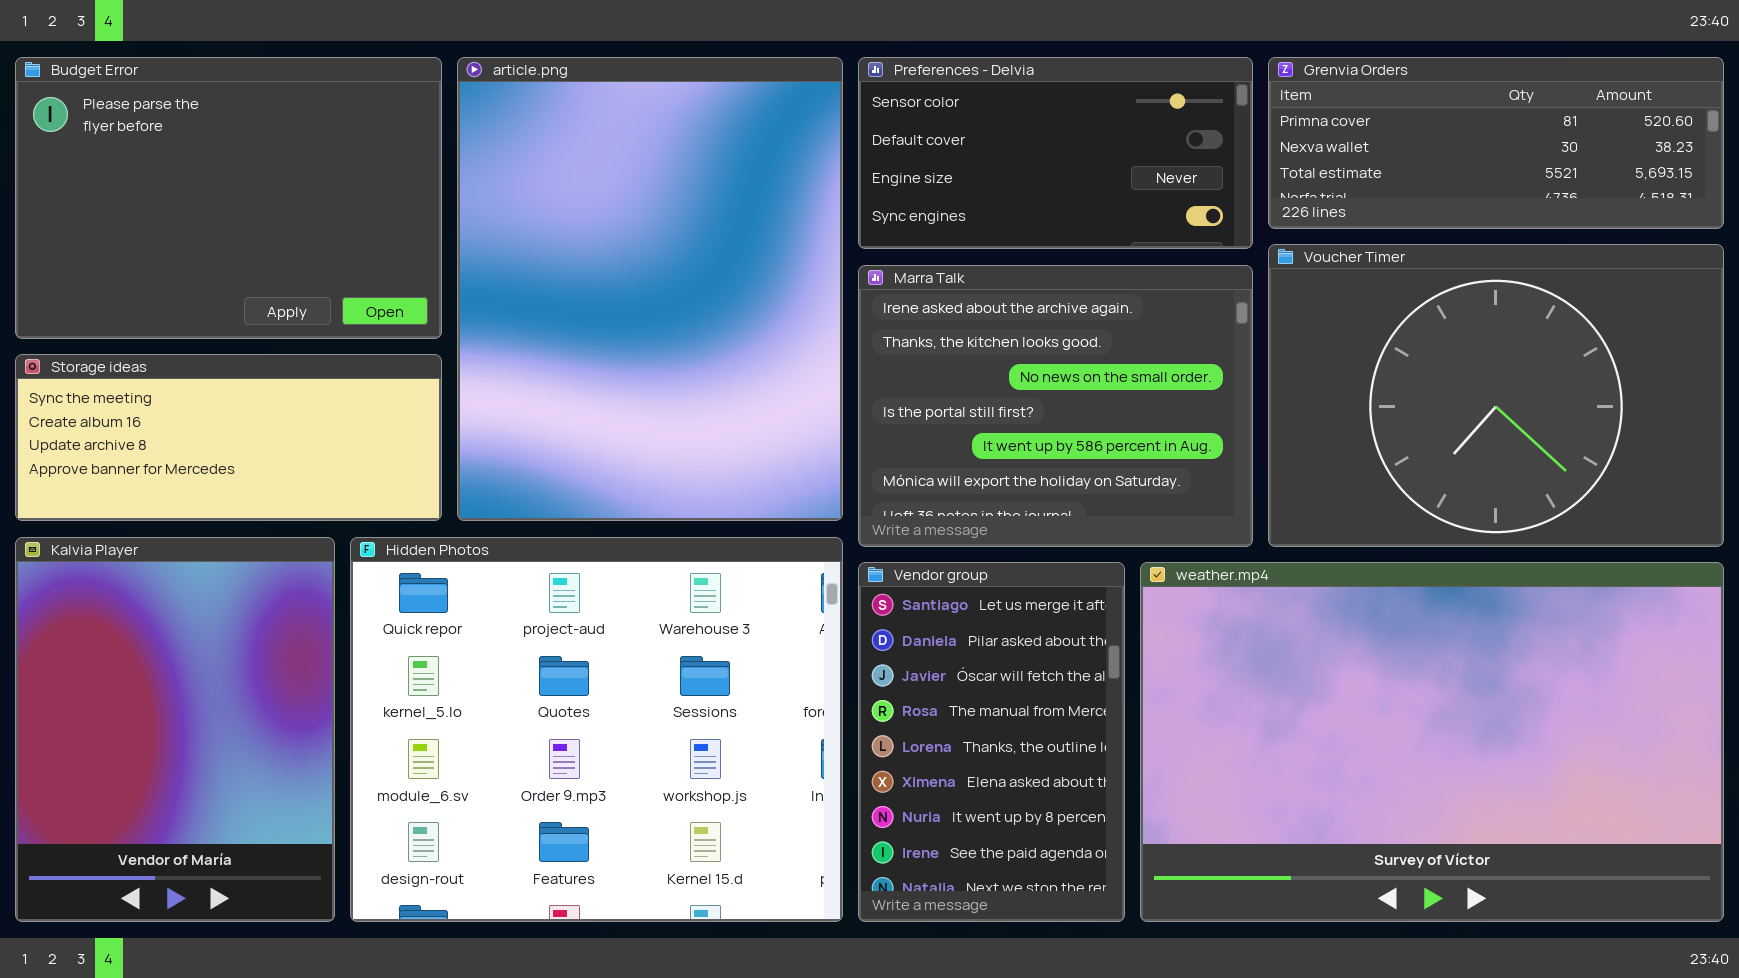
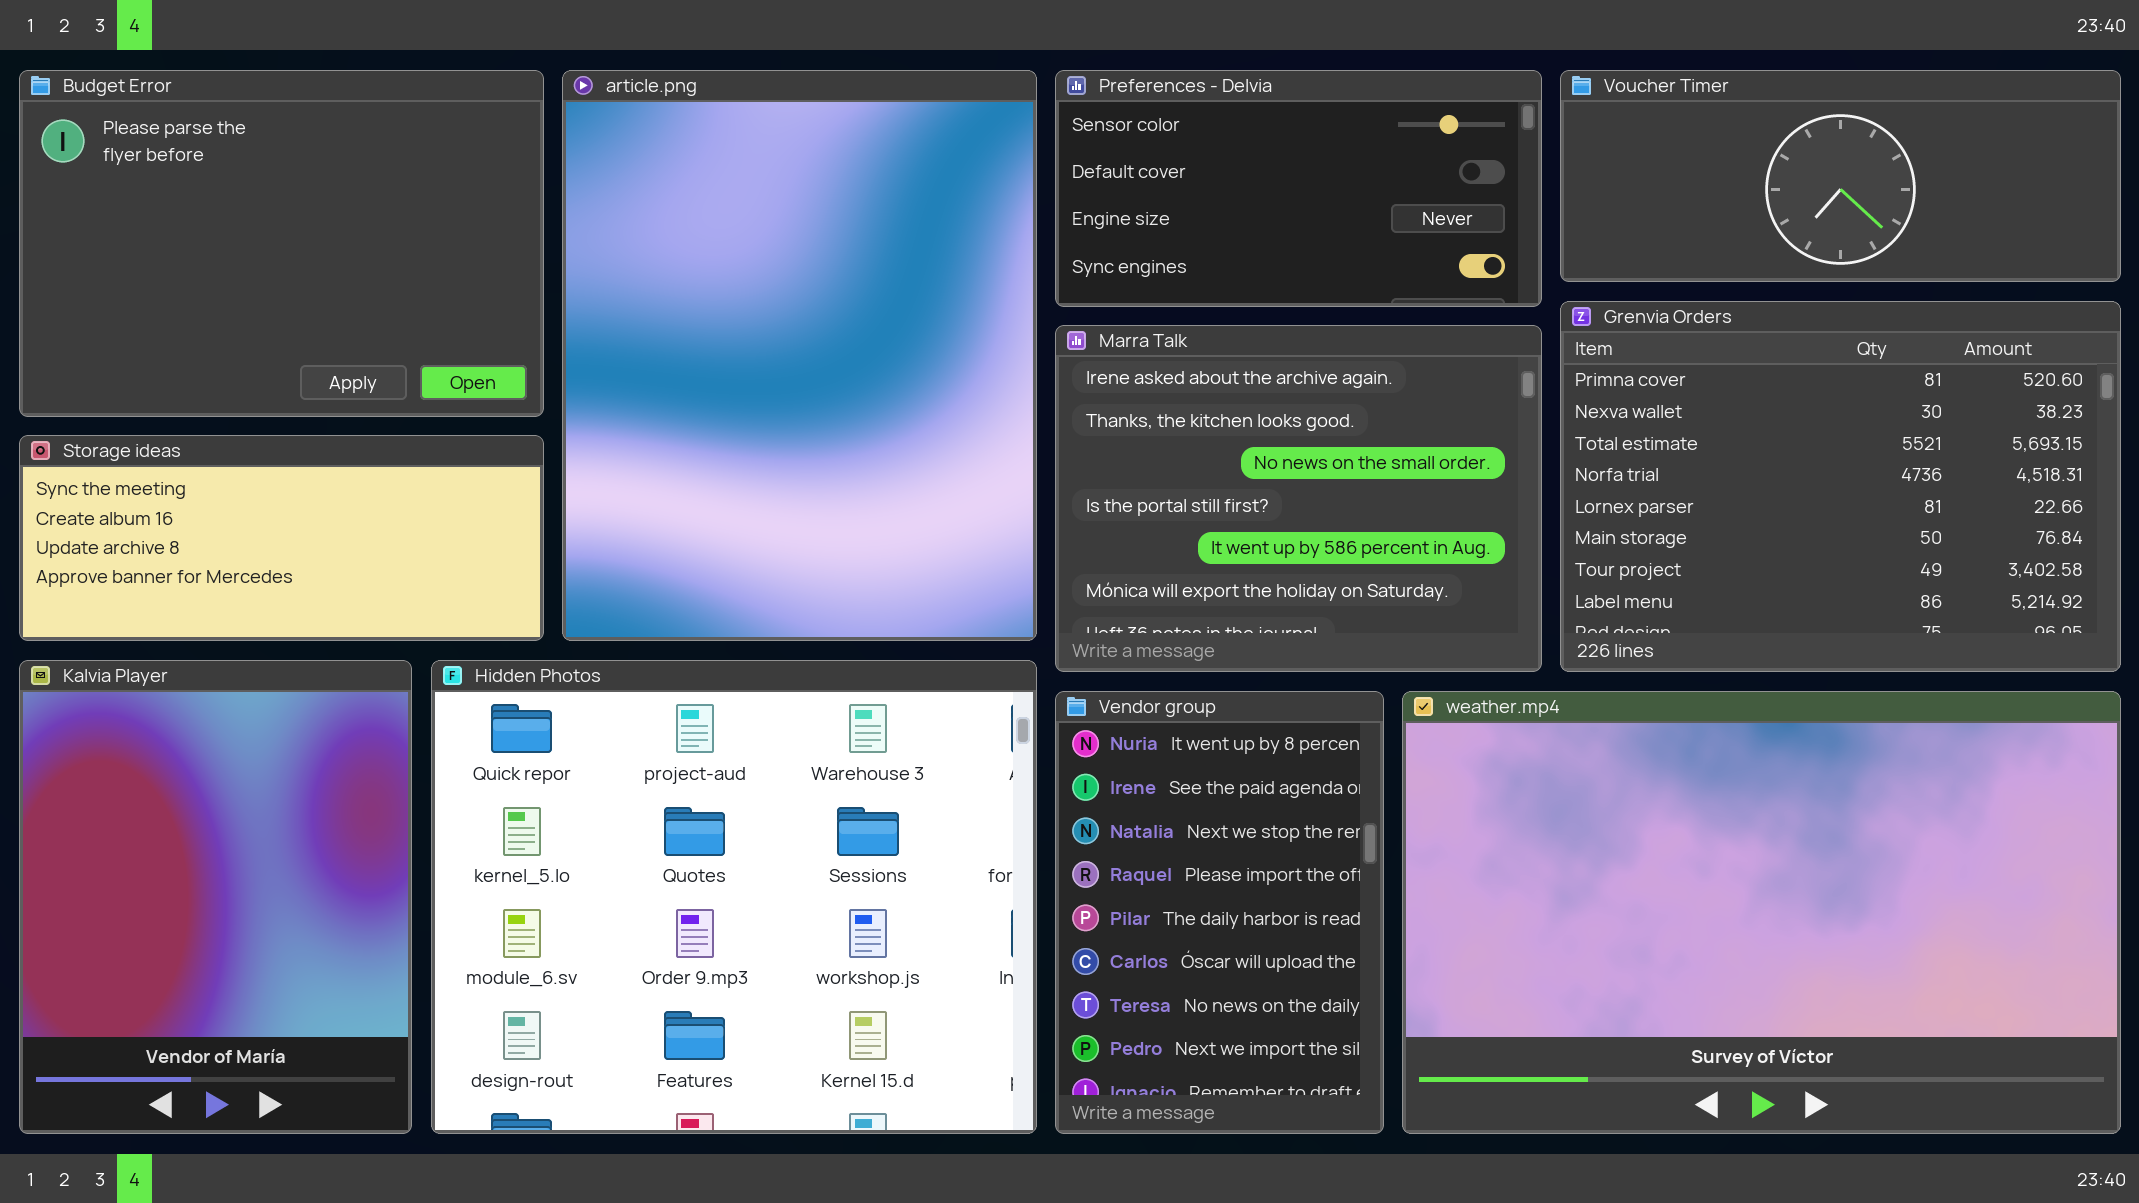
Grenvia Orders: [1268,57,1724,229] -> [1560,301,2121,672], moved, resized
Voucher Timer: [1268,244,1724,547] -> [1560,70,2121,282], moved, resized
Vendor group: [858,562,1125,922] -> [1055,691,1384,1134], scrolled down 6 rows

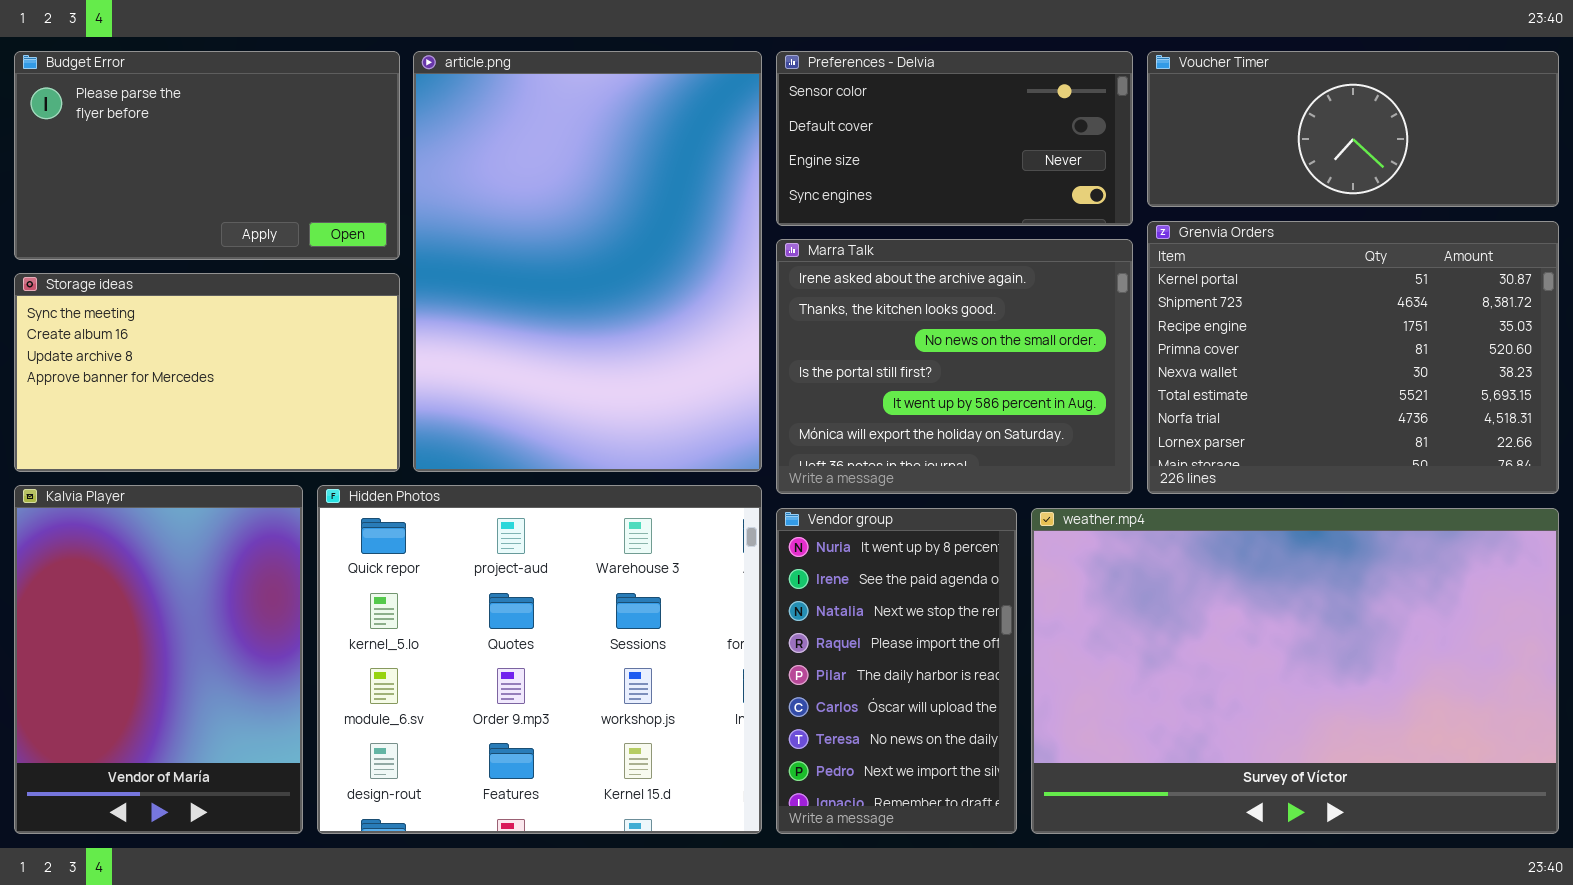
Budget Error: [19,70,544,417] -> [14,51,400,260], resized
Grenvia Orders: [1560,301,2121,672] -> [1147,221,1559,494], scrolled up 3 rows
Storage ideas: [19,435,544,641] -> [14,273,400,472], resized

